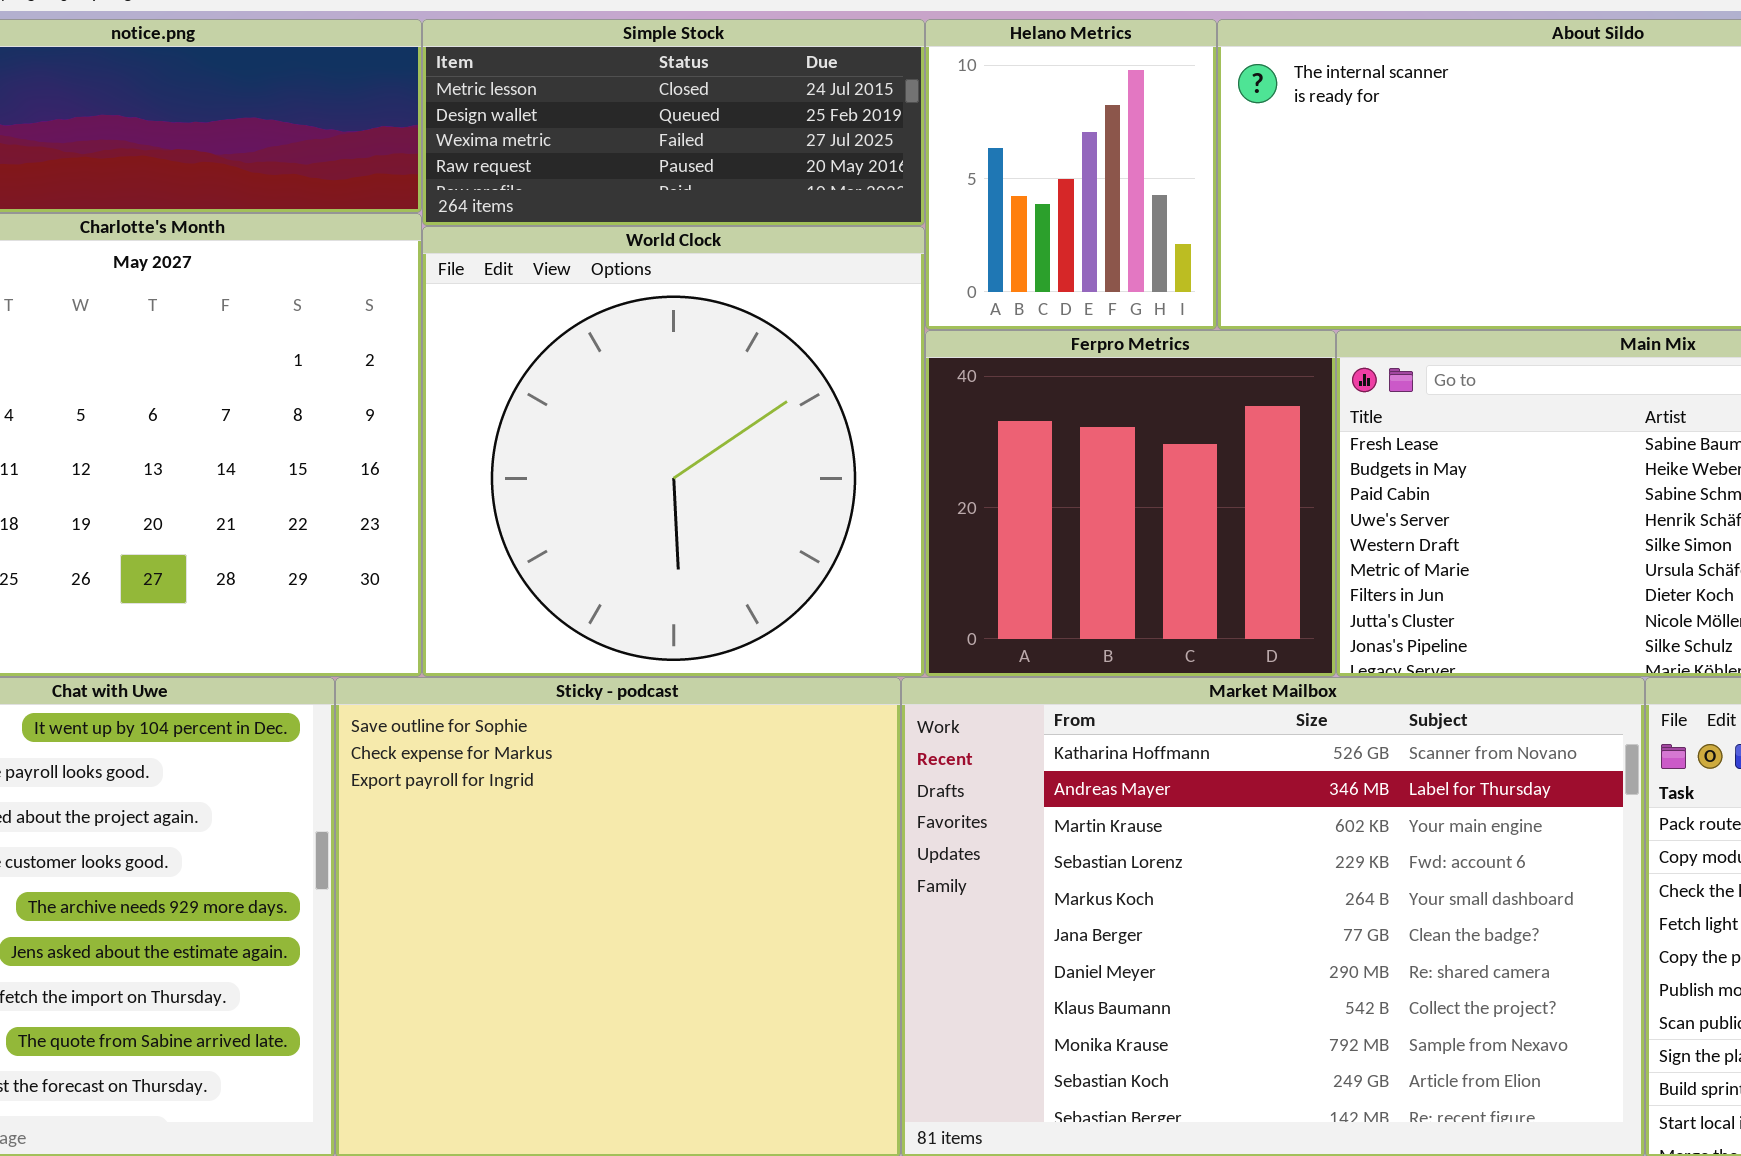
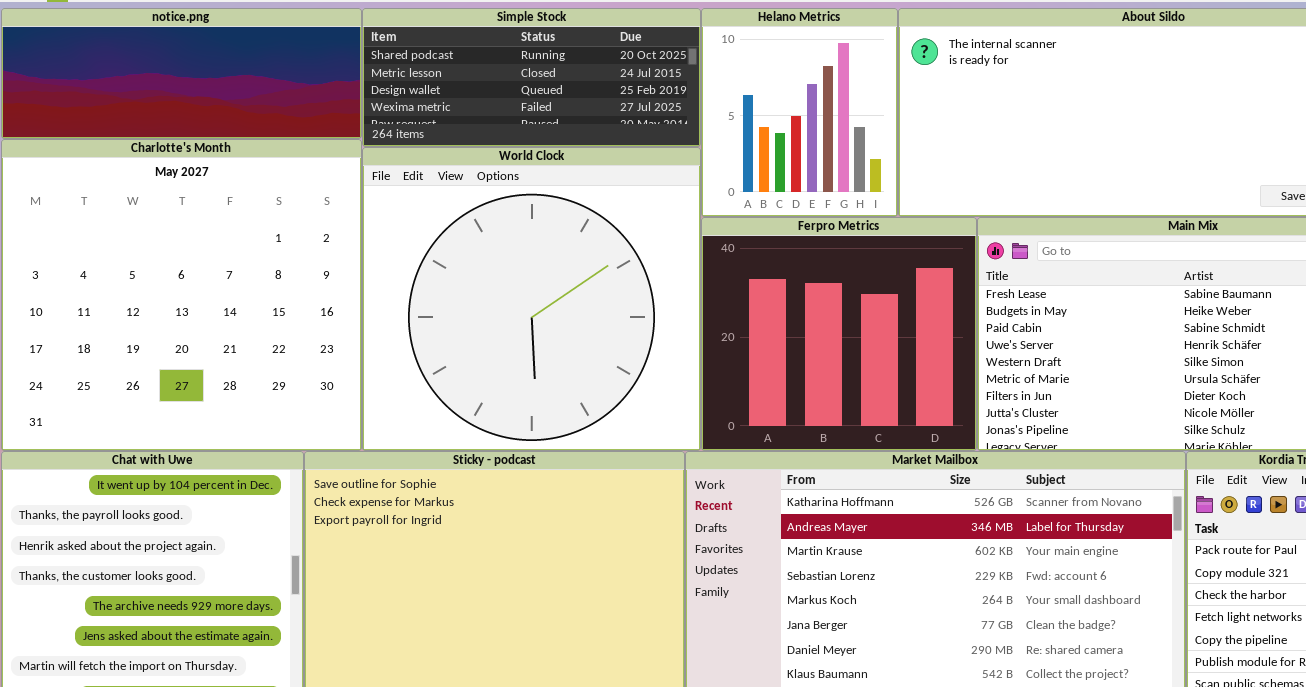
Simple Stock: [422,19,925,226] -> [362,8,701,147], scrolled up 1 row

